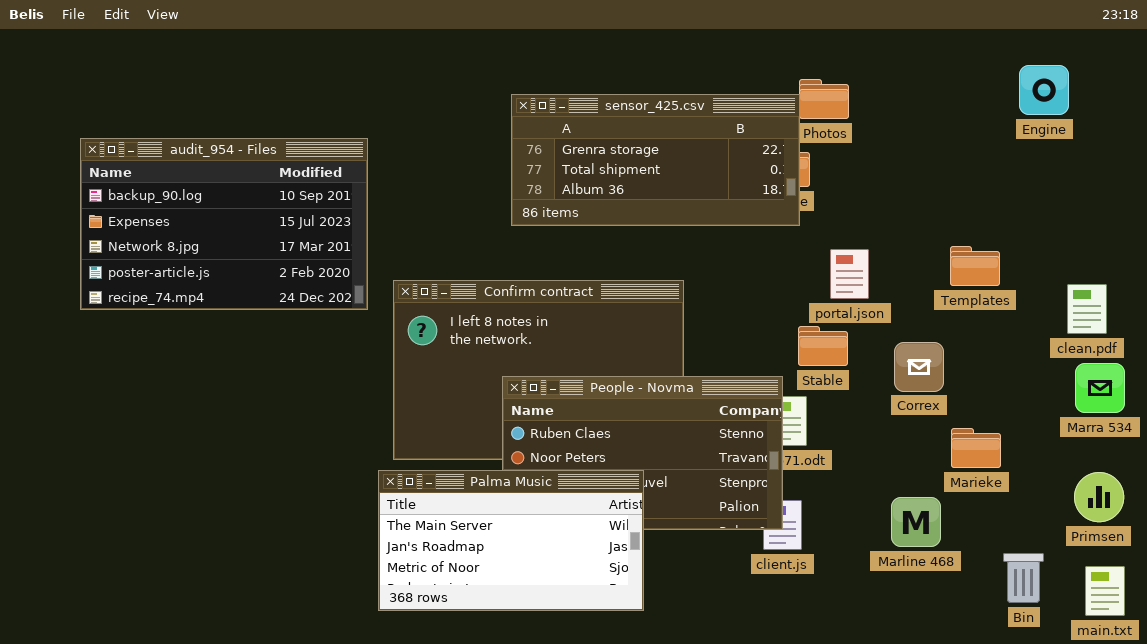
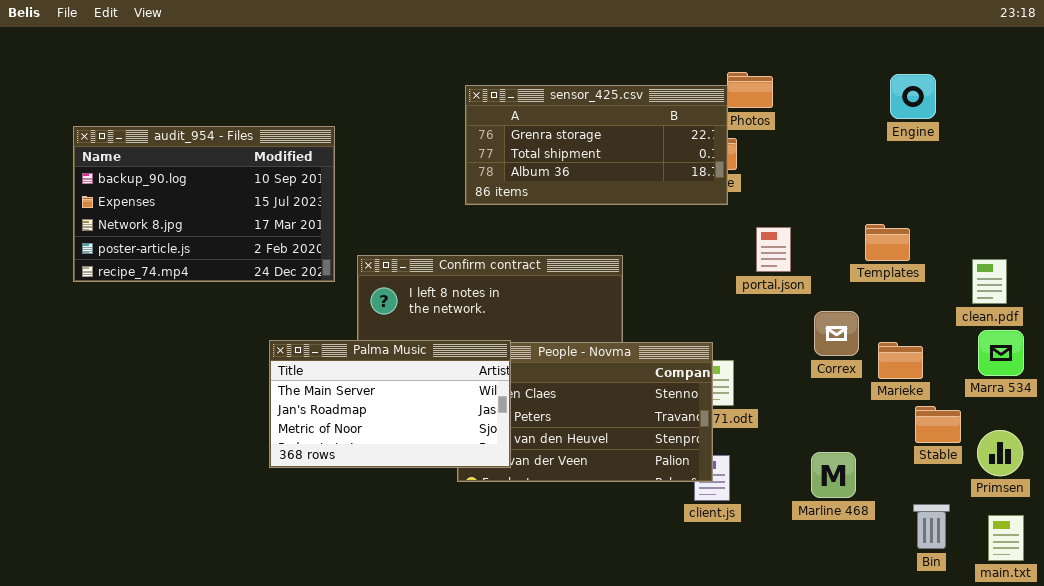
Engine: [1019,65,1069,115] -> [890,74,936,119], moved
Stable: [798,326,848,366] -> [915,406,961,443], moved
Marieke: [951,428,1001,468] -> [878,342,923,379], moved
Palma Music: [378,470,644,611] -> [269,340,511,468], moved

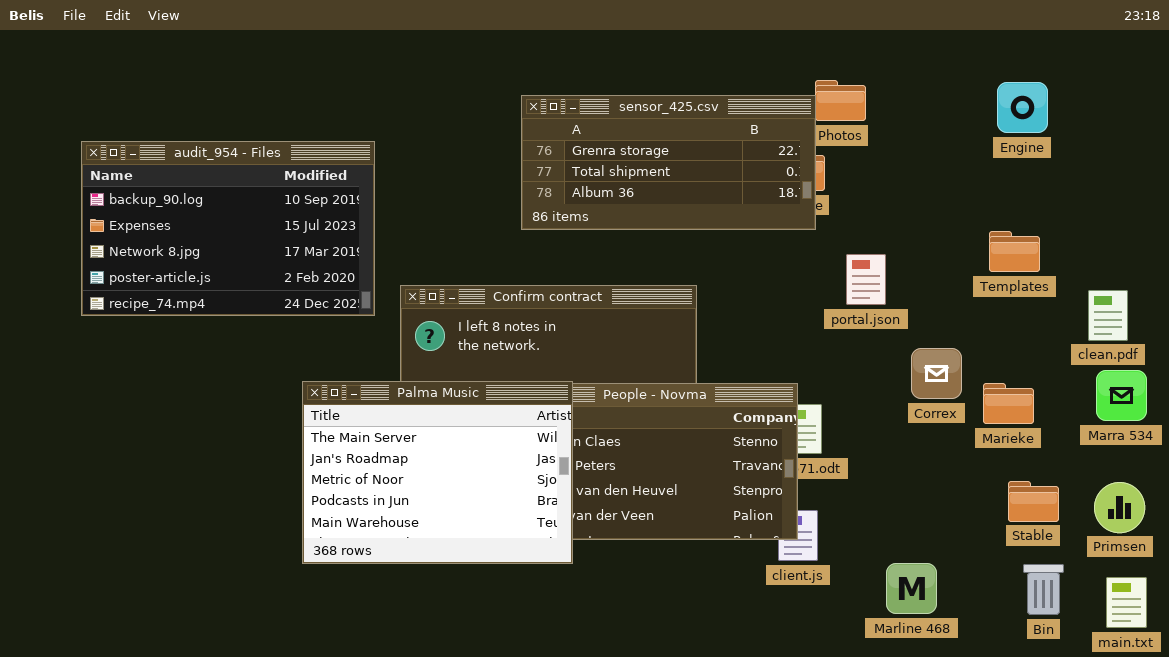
Templates: [865,224,910,261] -> [989,231,1040,272], moved
Palma Music: [269,340,511,468] -> [302,381,573,564], resized
Stable: [915,406,961,443] -> [1008,481,1059,522], moved
Marline 468: [811,452,856,498] -> [886,563,937,614], moved

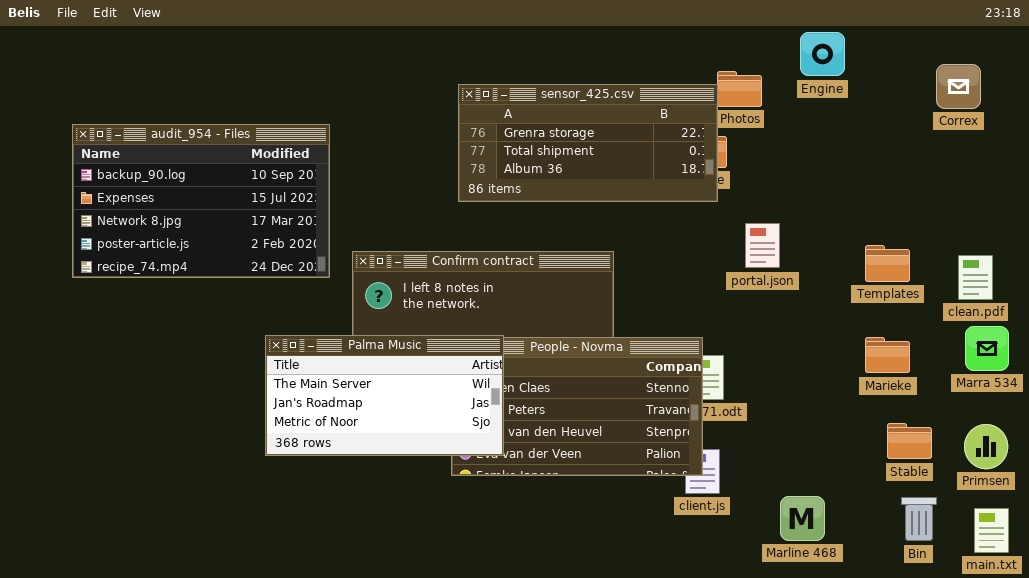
Engine: [997,82,1048,133] -> [800,32,845,76], moved
Templates: [989,231,1040,272] -> [865,245,910,282], moved
Correx: [911,348,962,399] -> [936,64,981,109], moved
Palma Music: [302,381,573,564] -> [265,335,504,456], resized

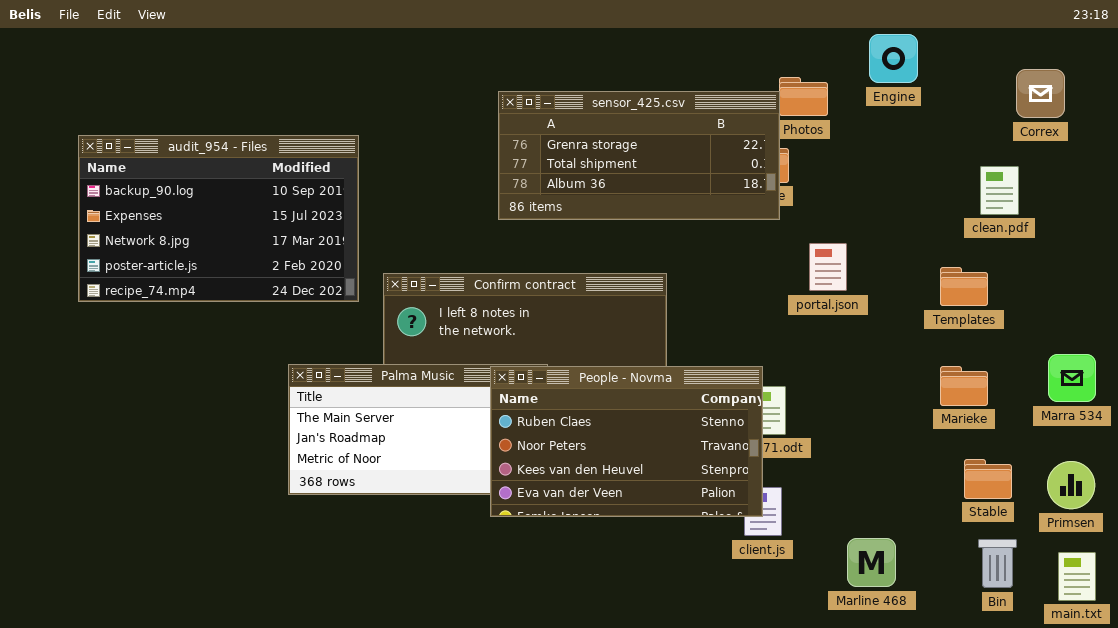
clean.pdf: [958,255,993,300] -> [980,166,1019,215], moved
People - Novma: [451,337,703,476] -> [490,366,763,517], raised

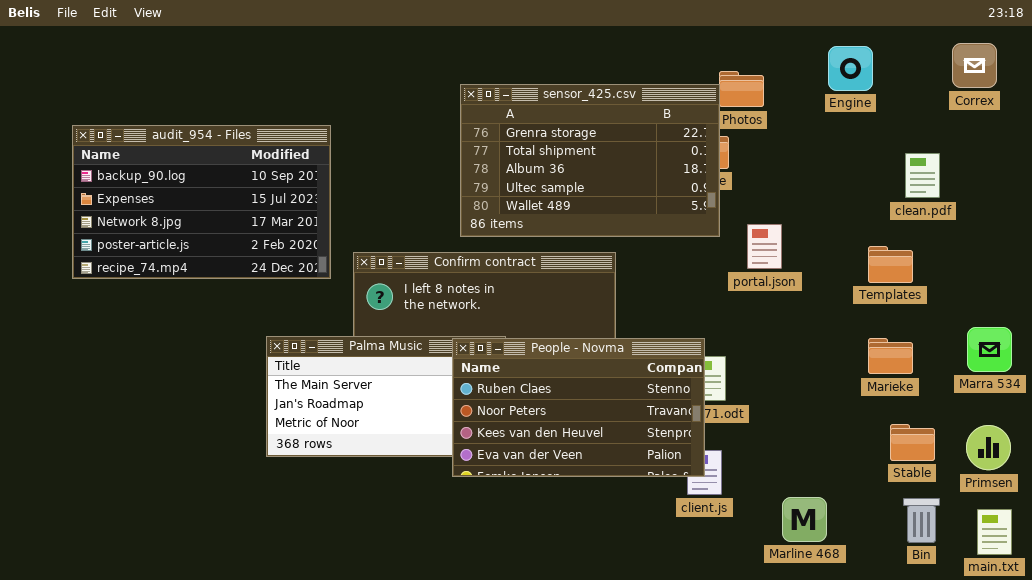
Engine: [869,34,918,83] -> [828,46,873,91], moved
Correx: [1016,69,1065,118] -> [952,43,997,88], moved
sensor_425.csv: [498,91,780,220] -> [460,84,720,237], resized

